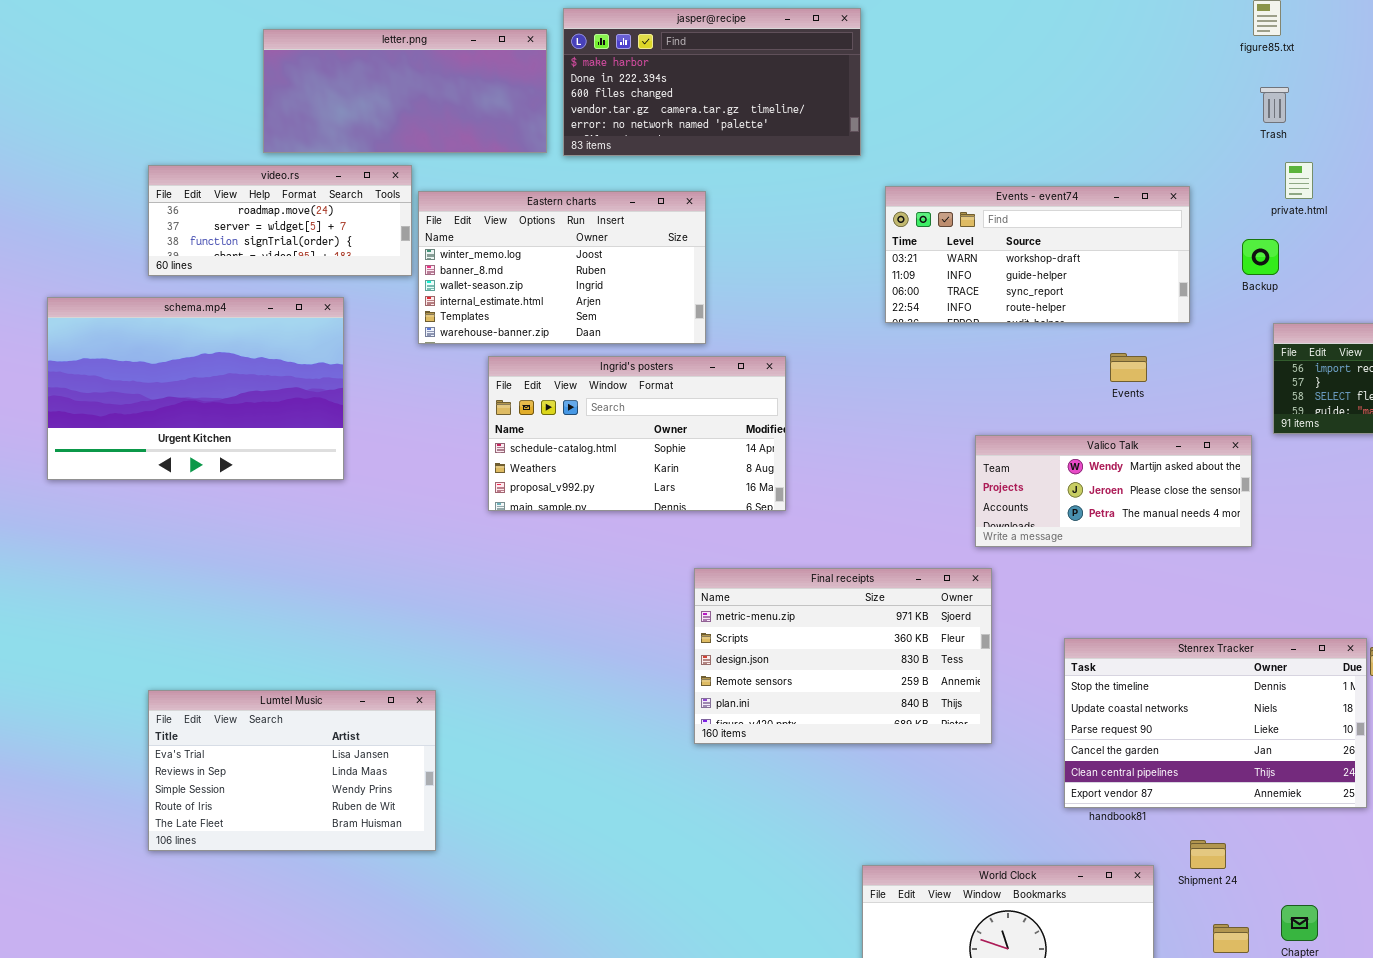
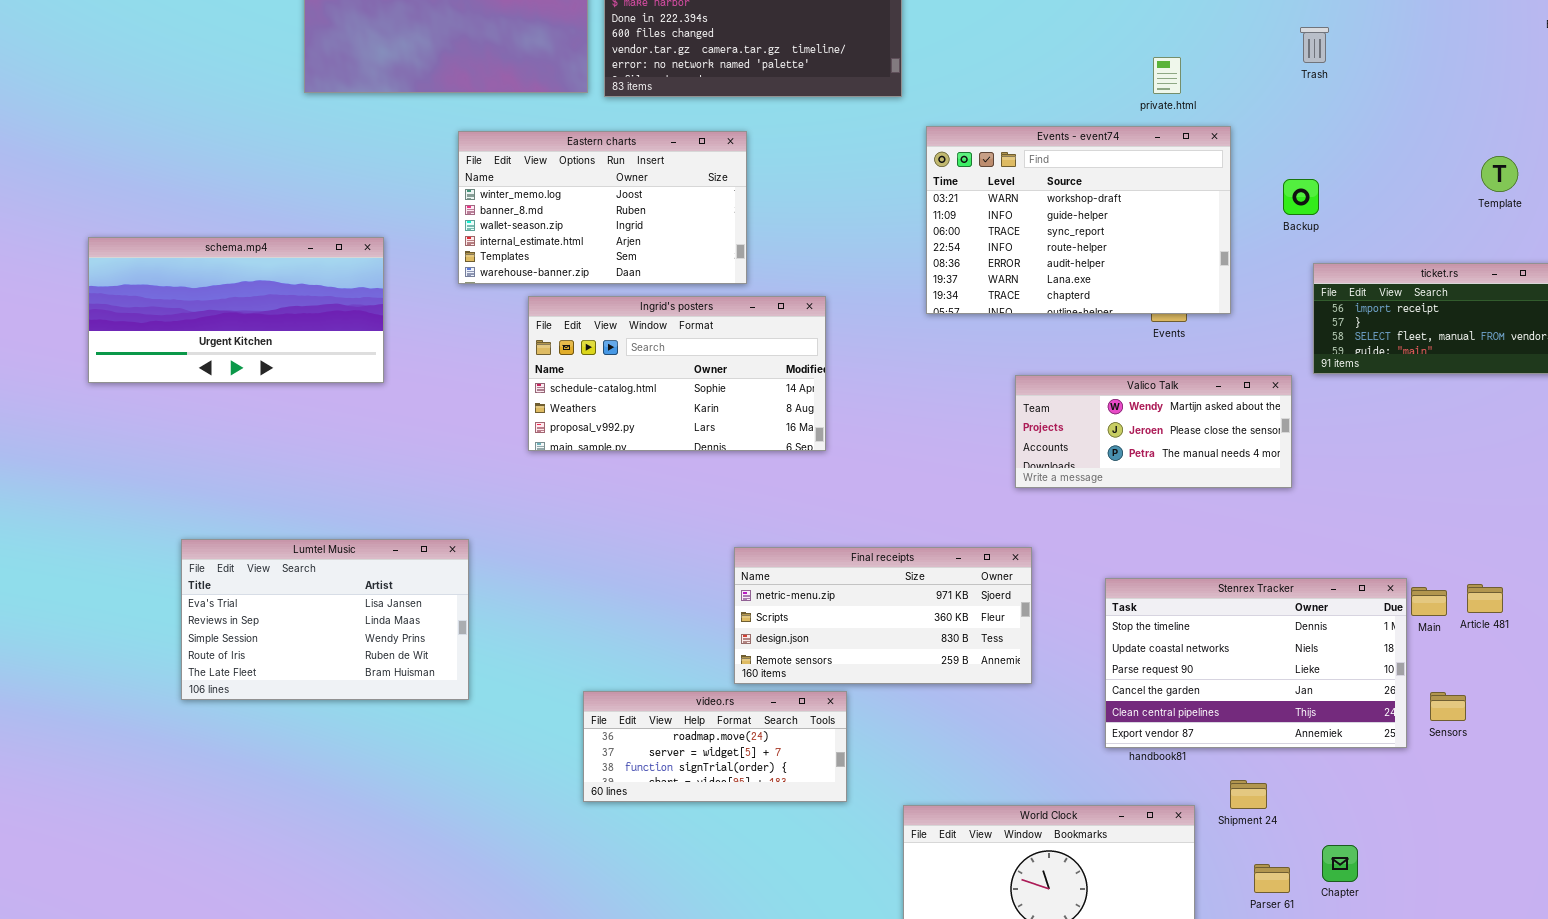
private.html: [1285,162,1313,199] -> [1153,57,1181,94], moved
video.rs: [148,165,412,276] -> [583,691,847,802], moved
Events - event74: [885,186,1190,323] -> [926,126,1231,314], resized
schema.mp4: [47,297,344,480] -> [88,237,384,383], resized
Final receipts: [694,568,992,744] -> [734,547,1032,684], resized
Lumtel Music: [148,690,436,851] -> [181,539,469,700], moved

